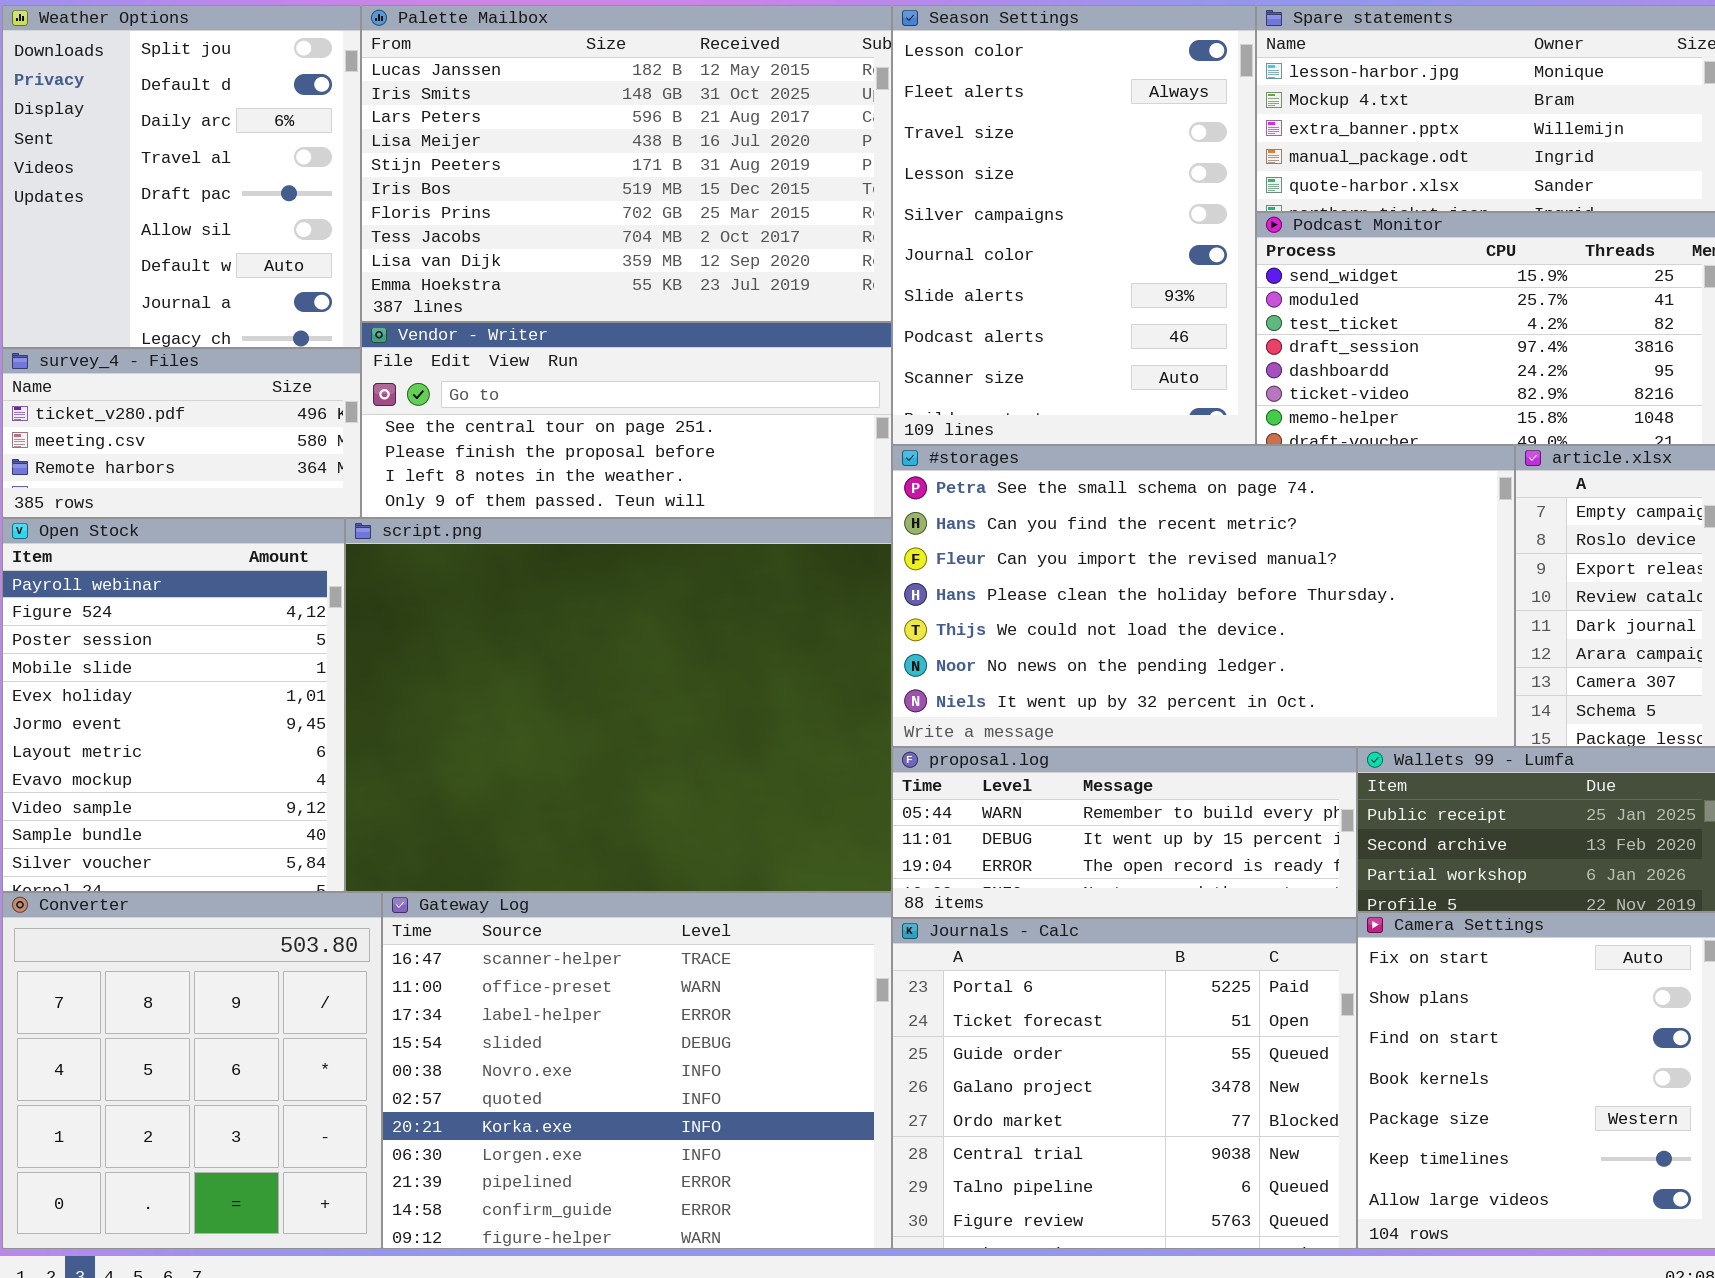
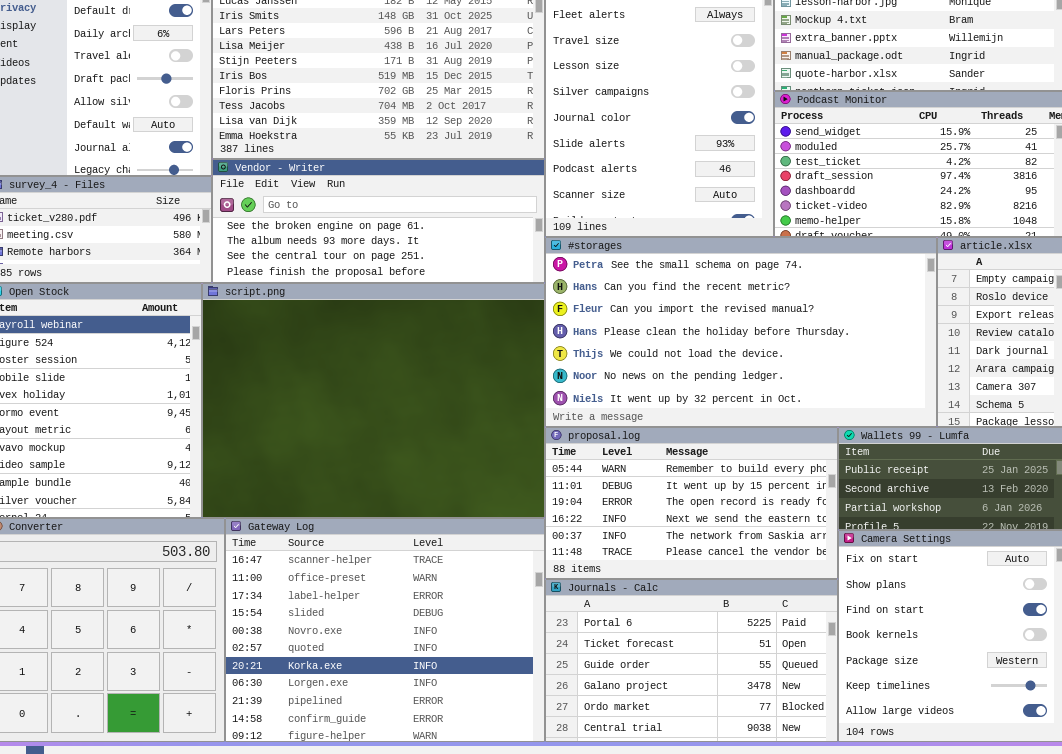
Vendor - Writer: [361,322,892,518] -> [212,159,545,283], scrolled up 2 rows
proposal.log: [892,747,1357,918] -> [545,427,838,579], resized
Journals - Calc: [892,918,1357,1249] -> [545,579,838,742], resized

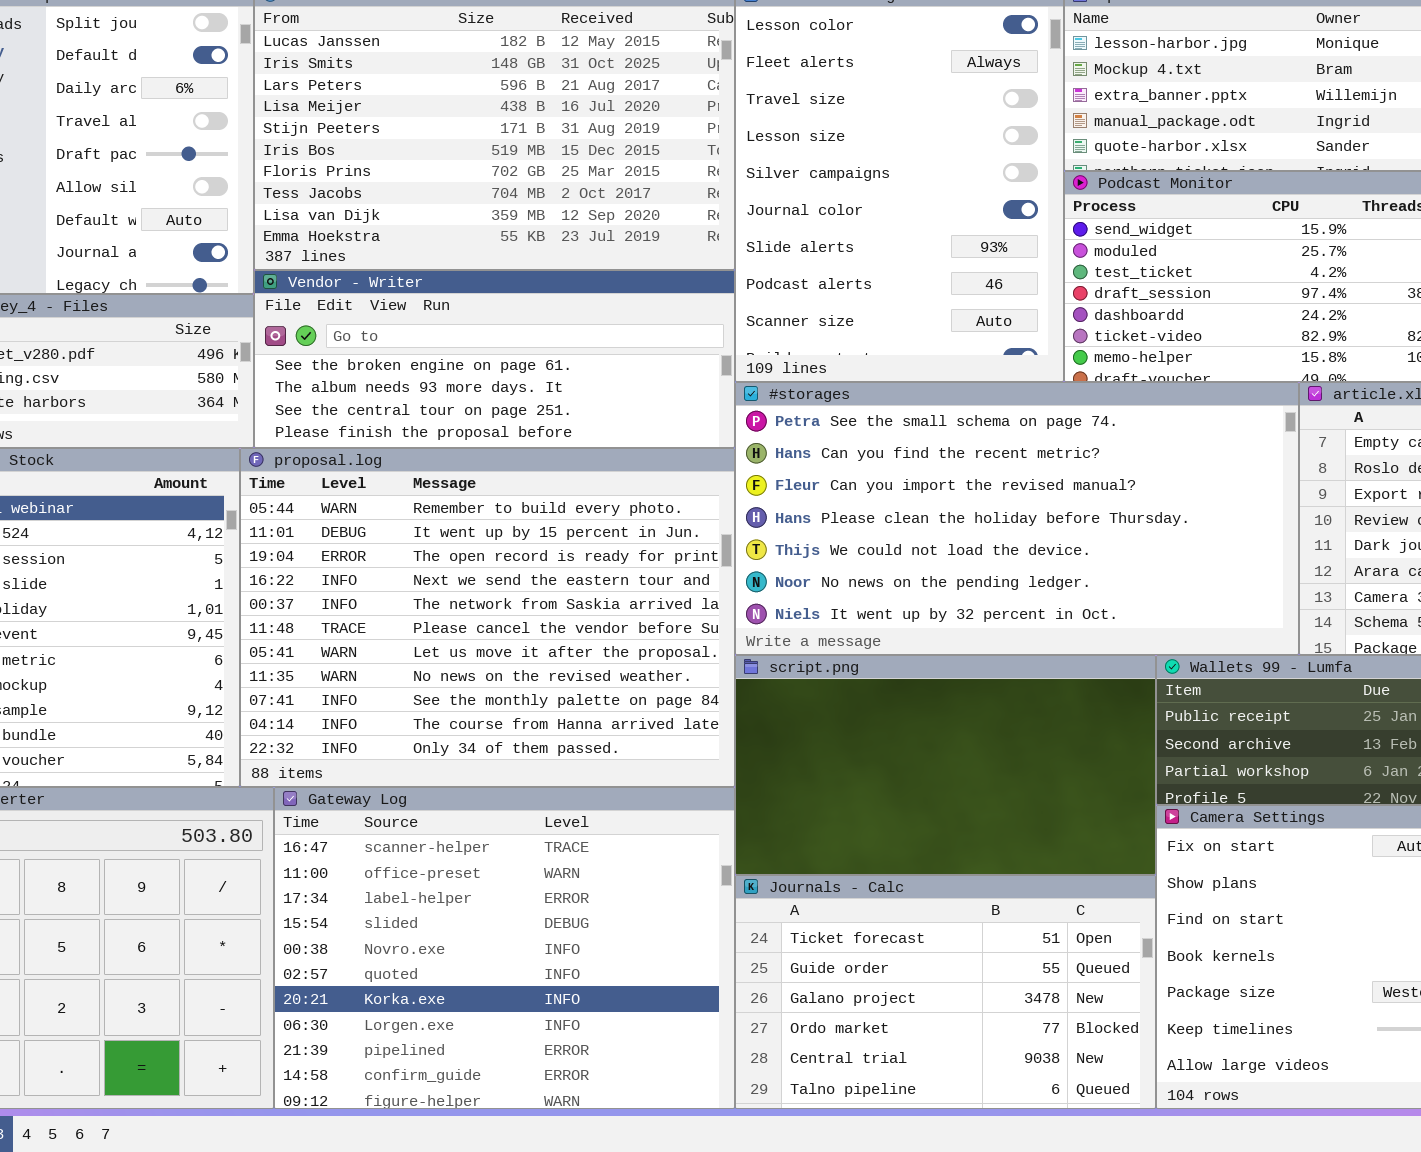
script.png: [202,283,545,518] -> [735,655,1156,875], moved, resized
proposal.log: [545,427,838,579] -> [240,448,735,787], moved, resized
Journals - Calc: [545,579,838,742] -> [735,875,1156,1109], scrolled down 1 row

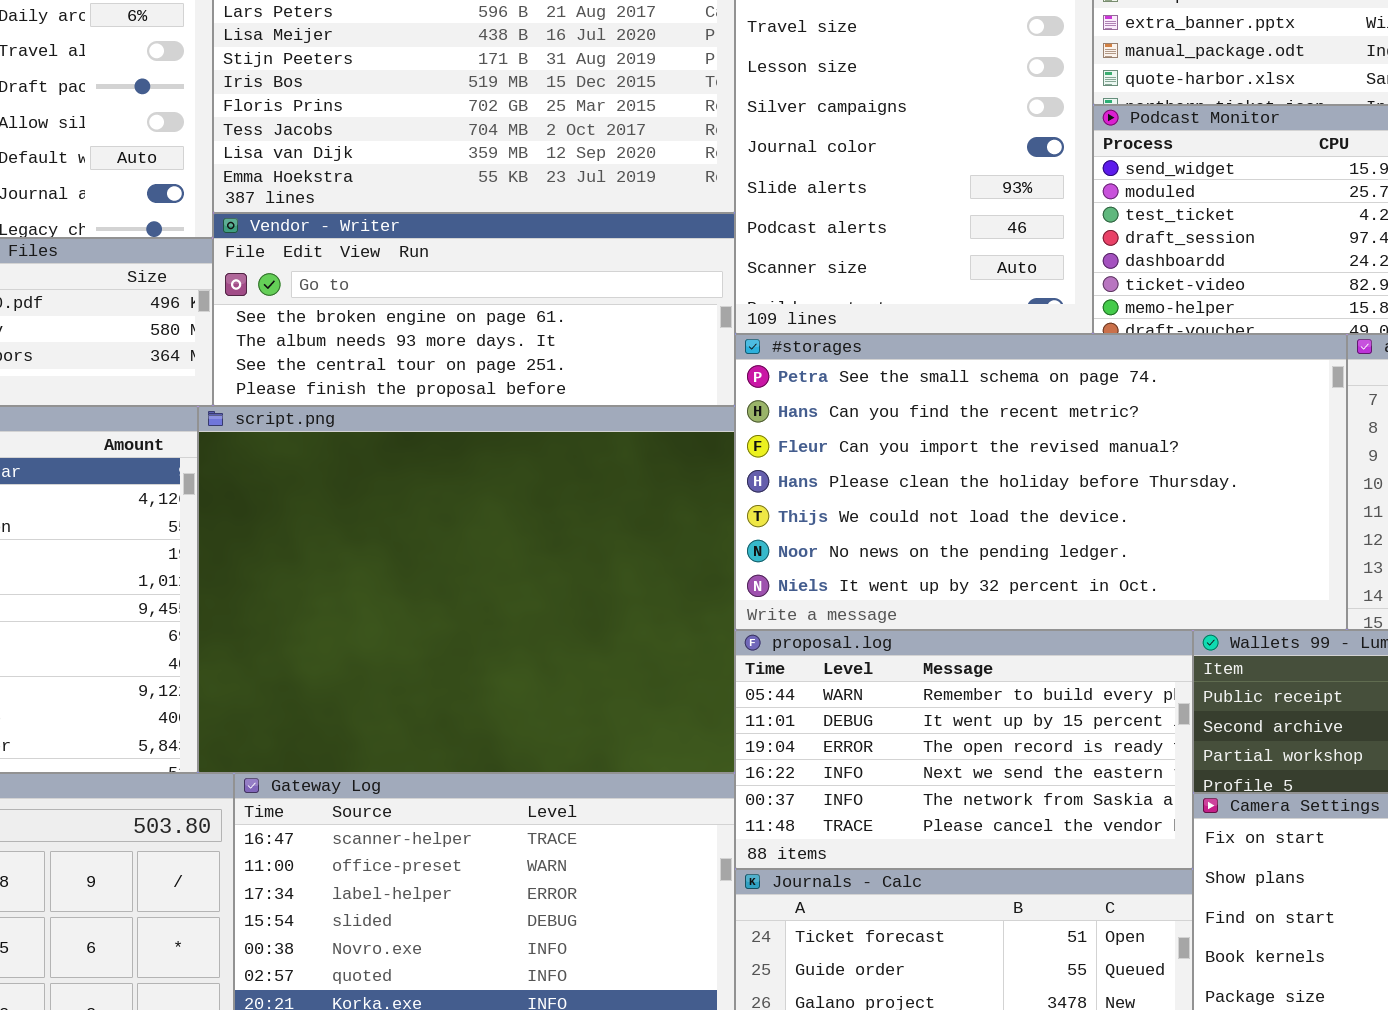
proposal.log: [240,448,735,787] -> [735,630,1193,869], moved, resized
script.png: [735,655,1156,875] -> [198,406,735,773], moved, resized

